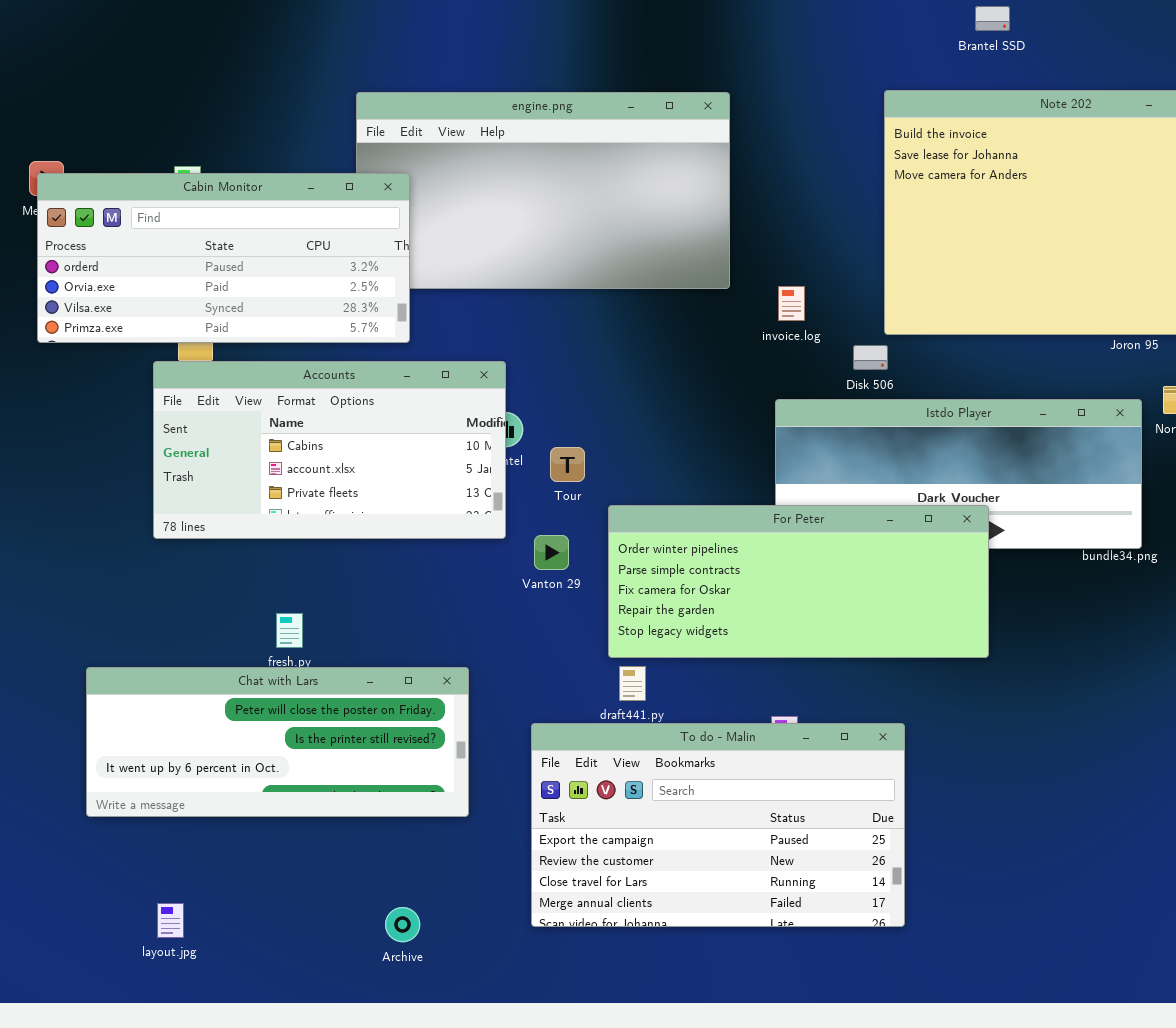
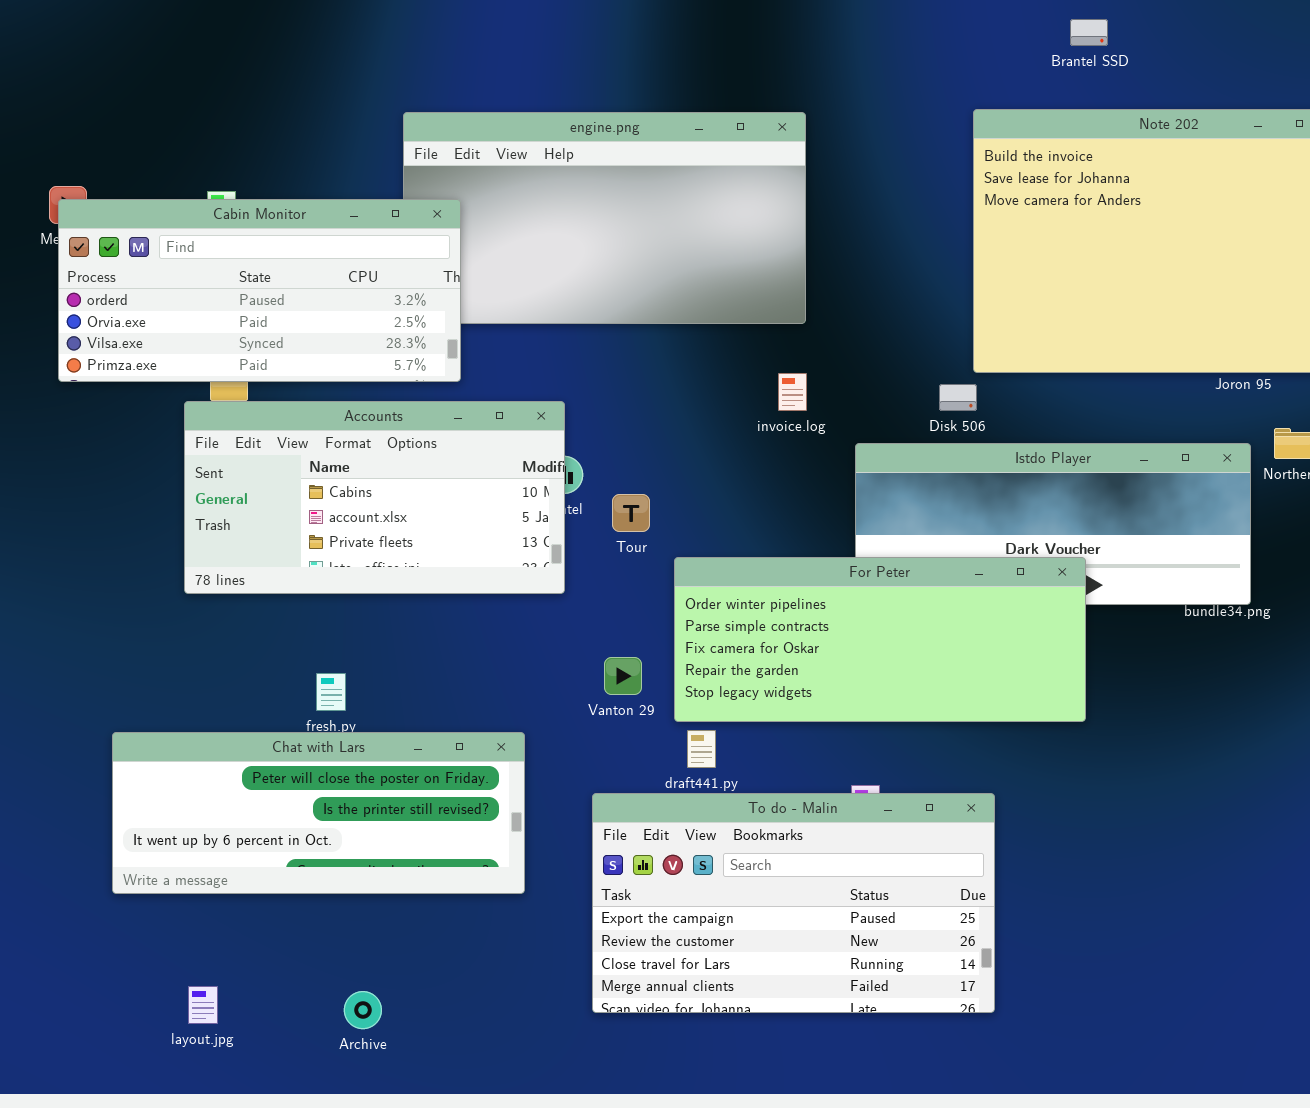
invoice.log: [778,286,805,321] -> [778,373,807,411], moved
Vanton 29: [534,535,569,570] -> [604,657,642,695], moved
Archive: [385,907,420,942] -> [344,991,382,1029], moved

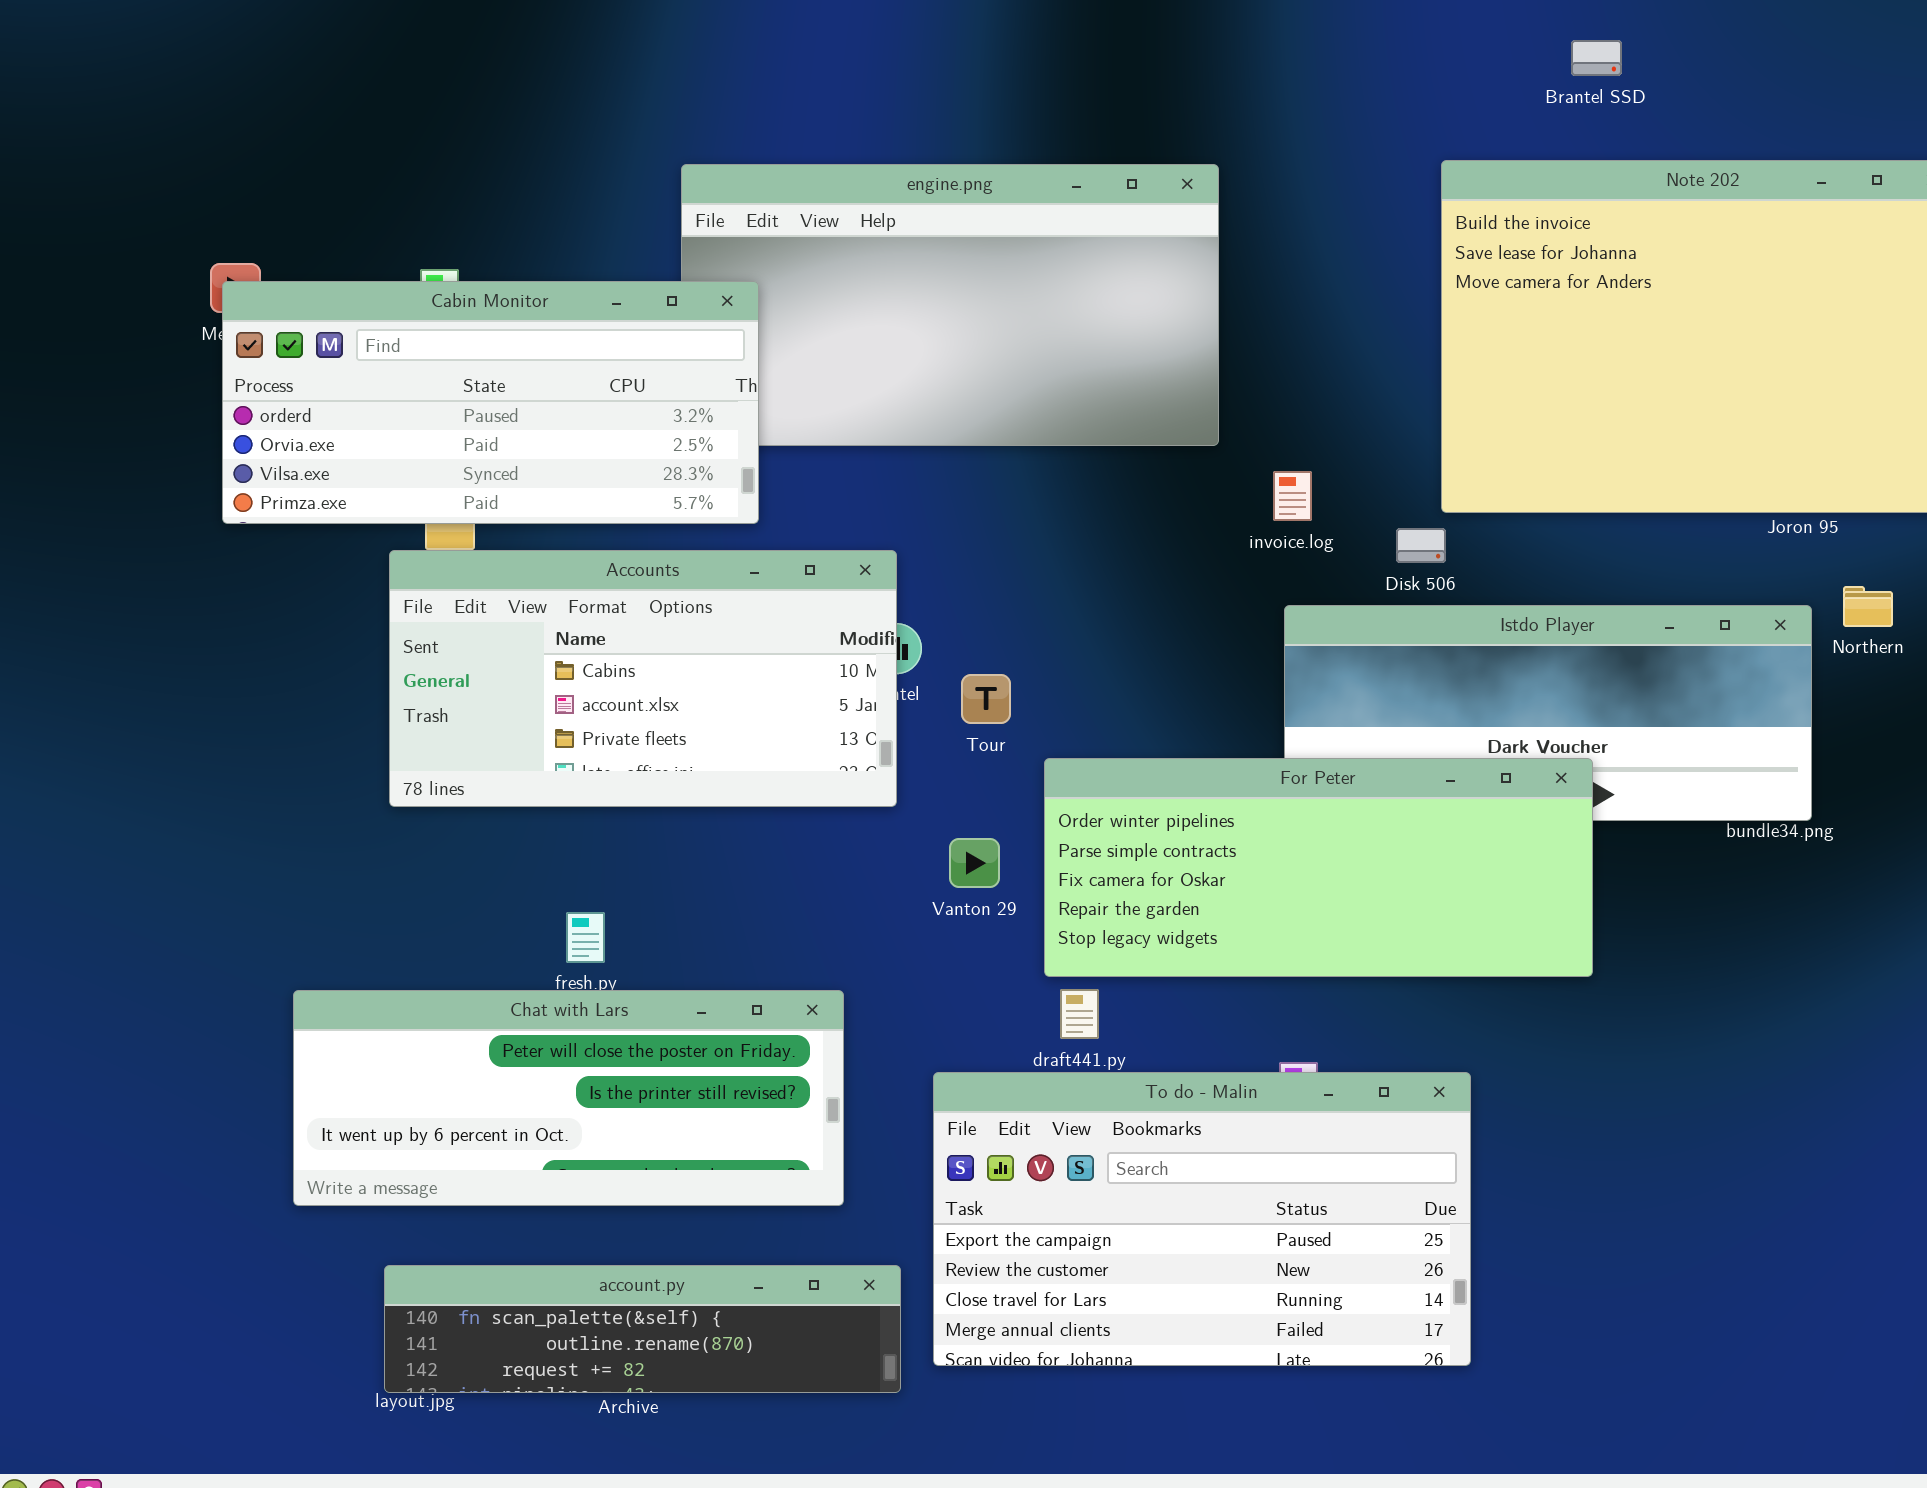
invoice.log: [778,373,807,411] -> [1273,471,1312,521], moved
Vanton 29: [604,657,642,695] -> [949,838,1000,888], moved
account.py: none -> [384,1265,901,1393], opened

